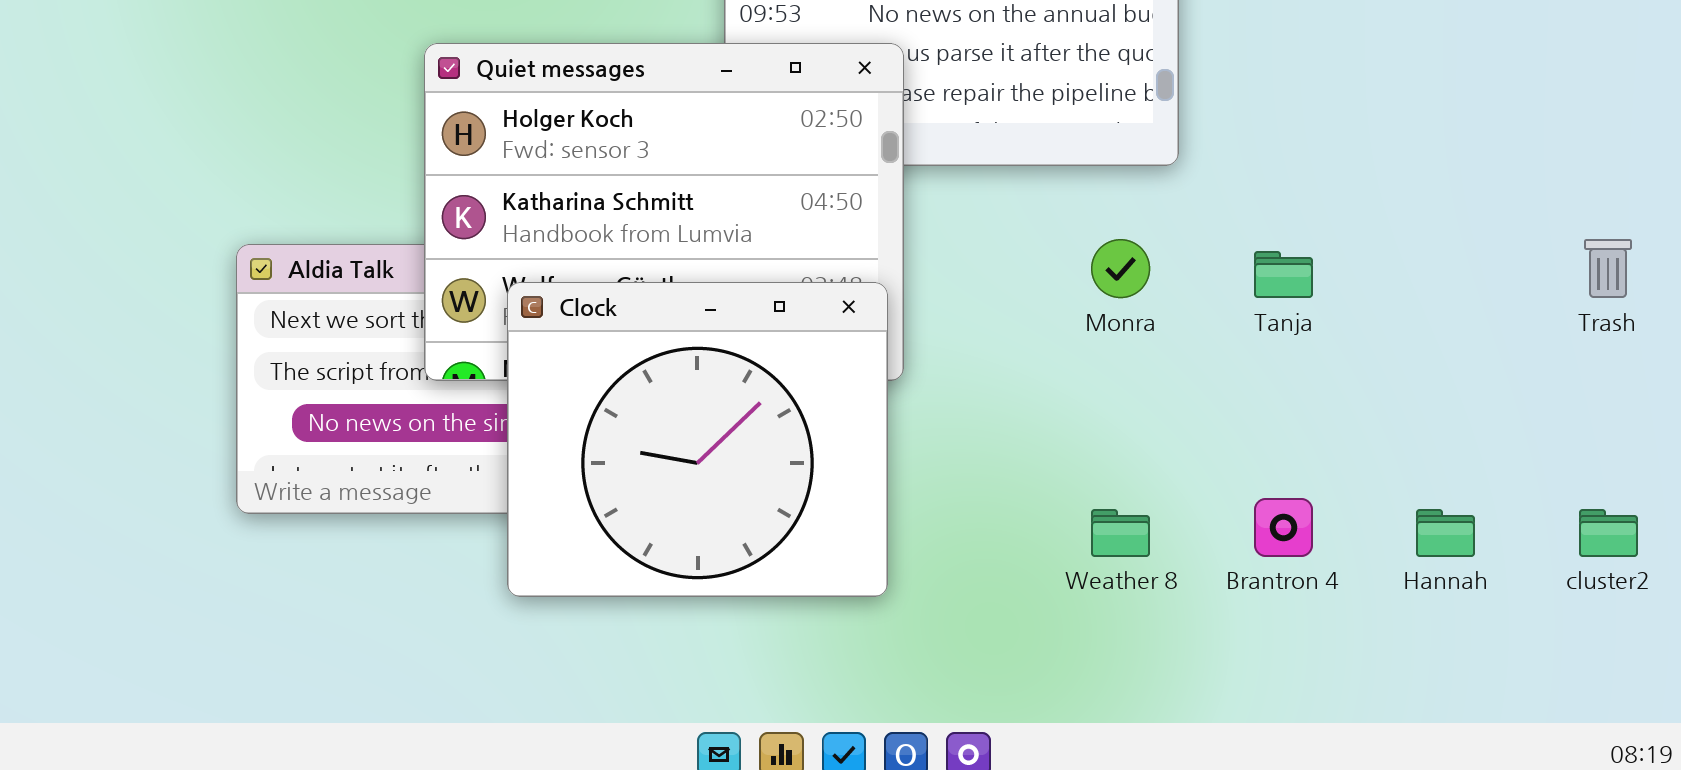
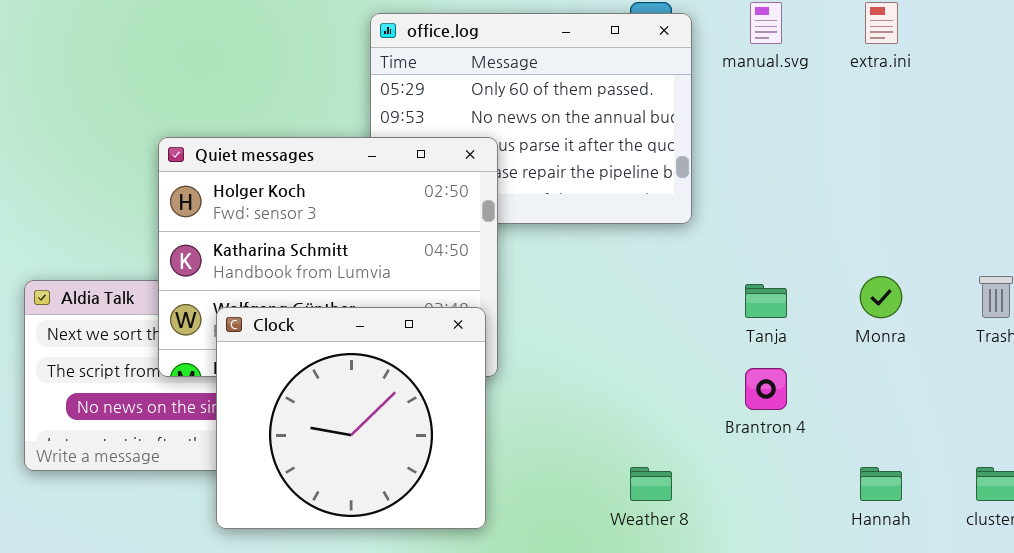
Monra: [1091,239,1150,298] -> [860,276,902,318], moved
Brantron 4: [1254,498,1313,557] -> [745,368,787,410], moved

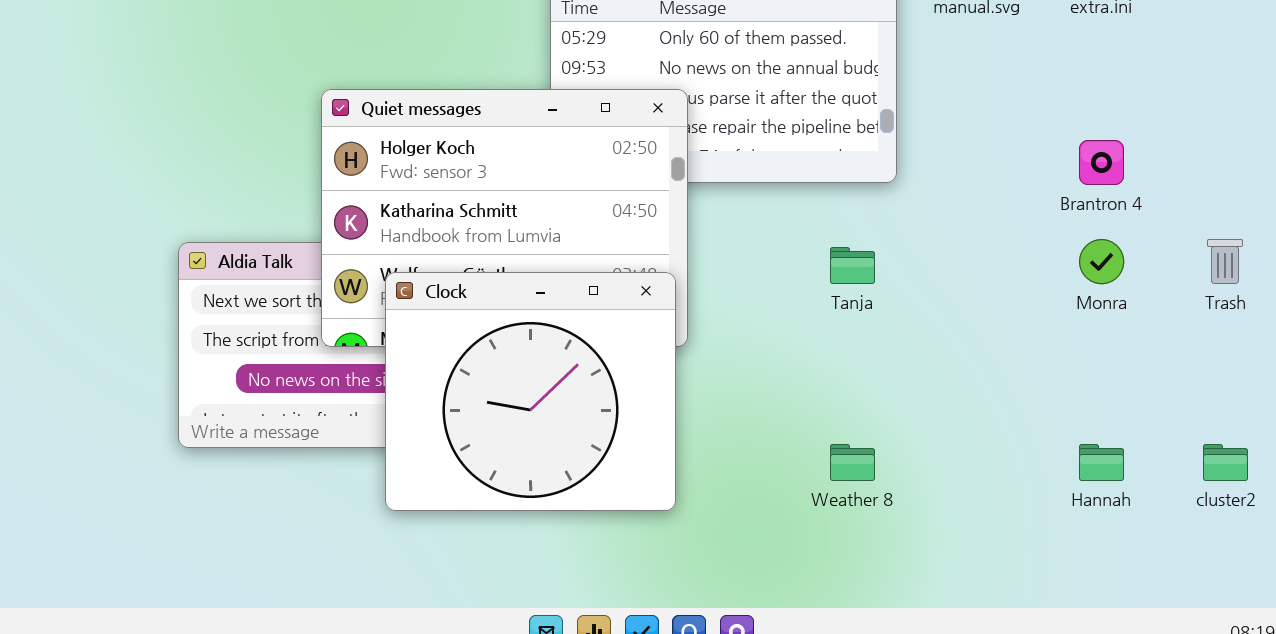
Tanja: [745,284,787,318] -> [830,247,875,284], moved
Brantron 4: [745,368,787,410] -> [1079,140,1124,185], moved

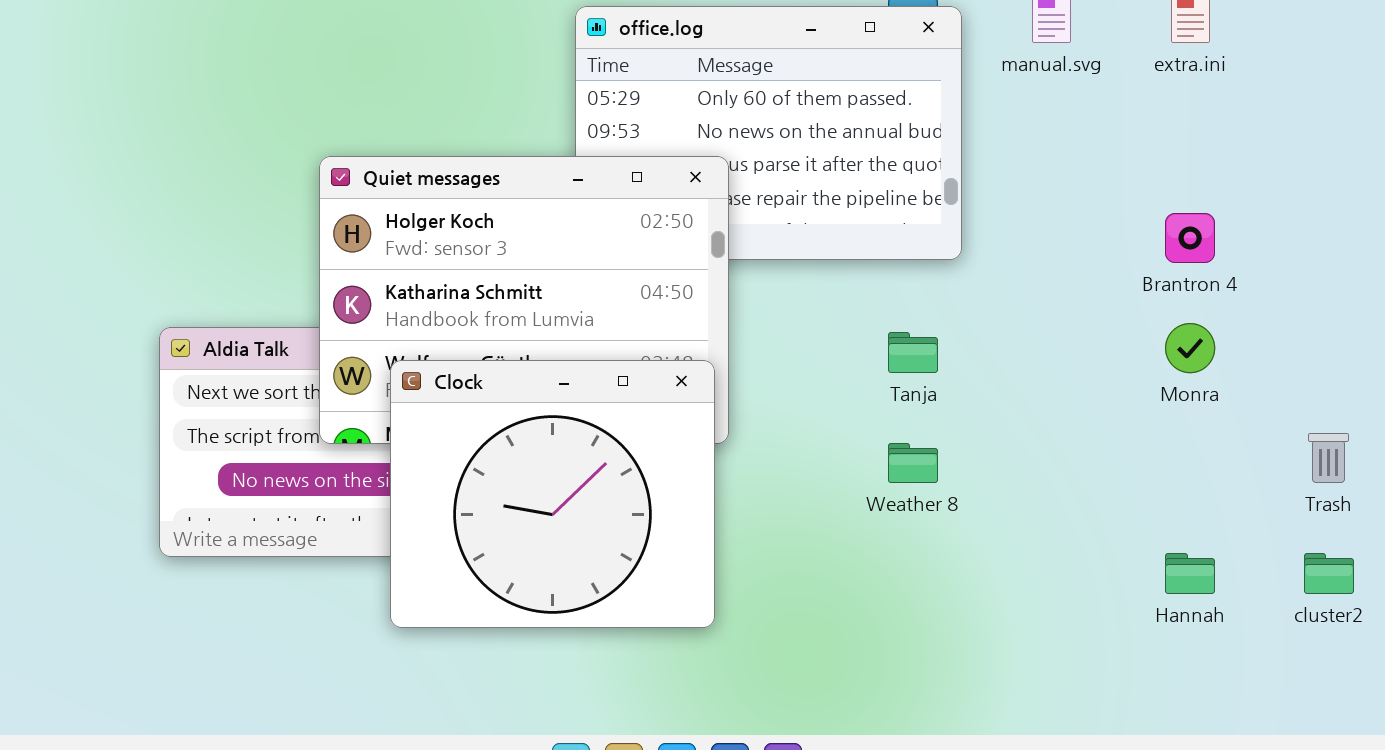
Trash: [1207,239,1243,284] -> [1308,433,1349,483], moved
Weather 8: [830,444,875,481] -> [888,443,938,483], moved

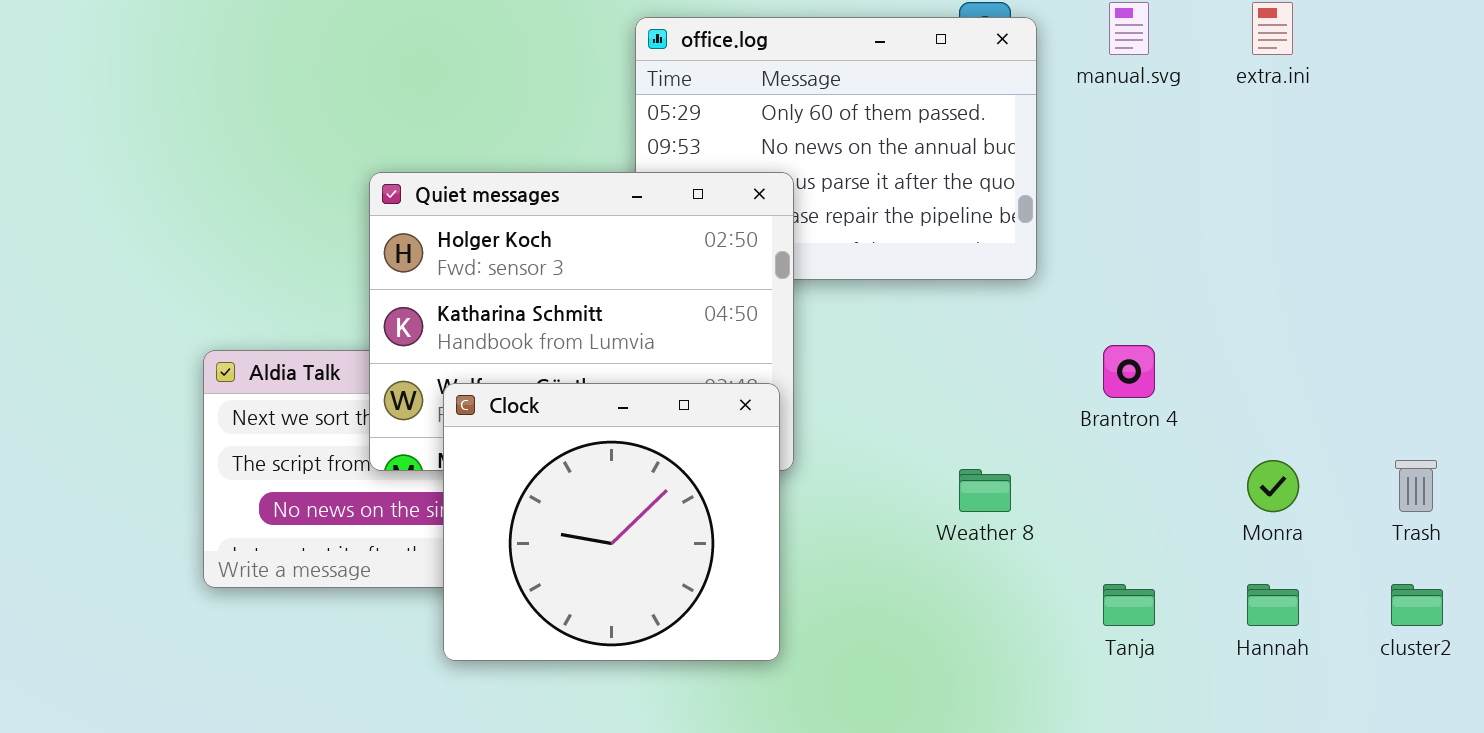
Brantron 4: [1165,213,1215,263] -> [1103,345,1155,398], moved
Monra: [1165,323,1215,373] -> [1247,460,1299,512], moved
Tanja: [888,332,938,373] -> [1103,584,1155,626], moved

